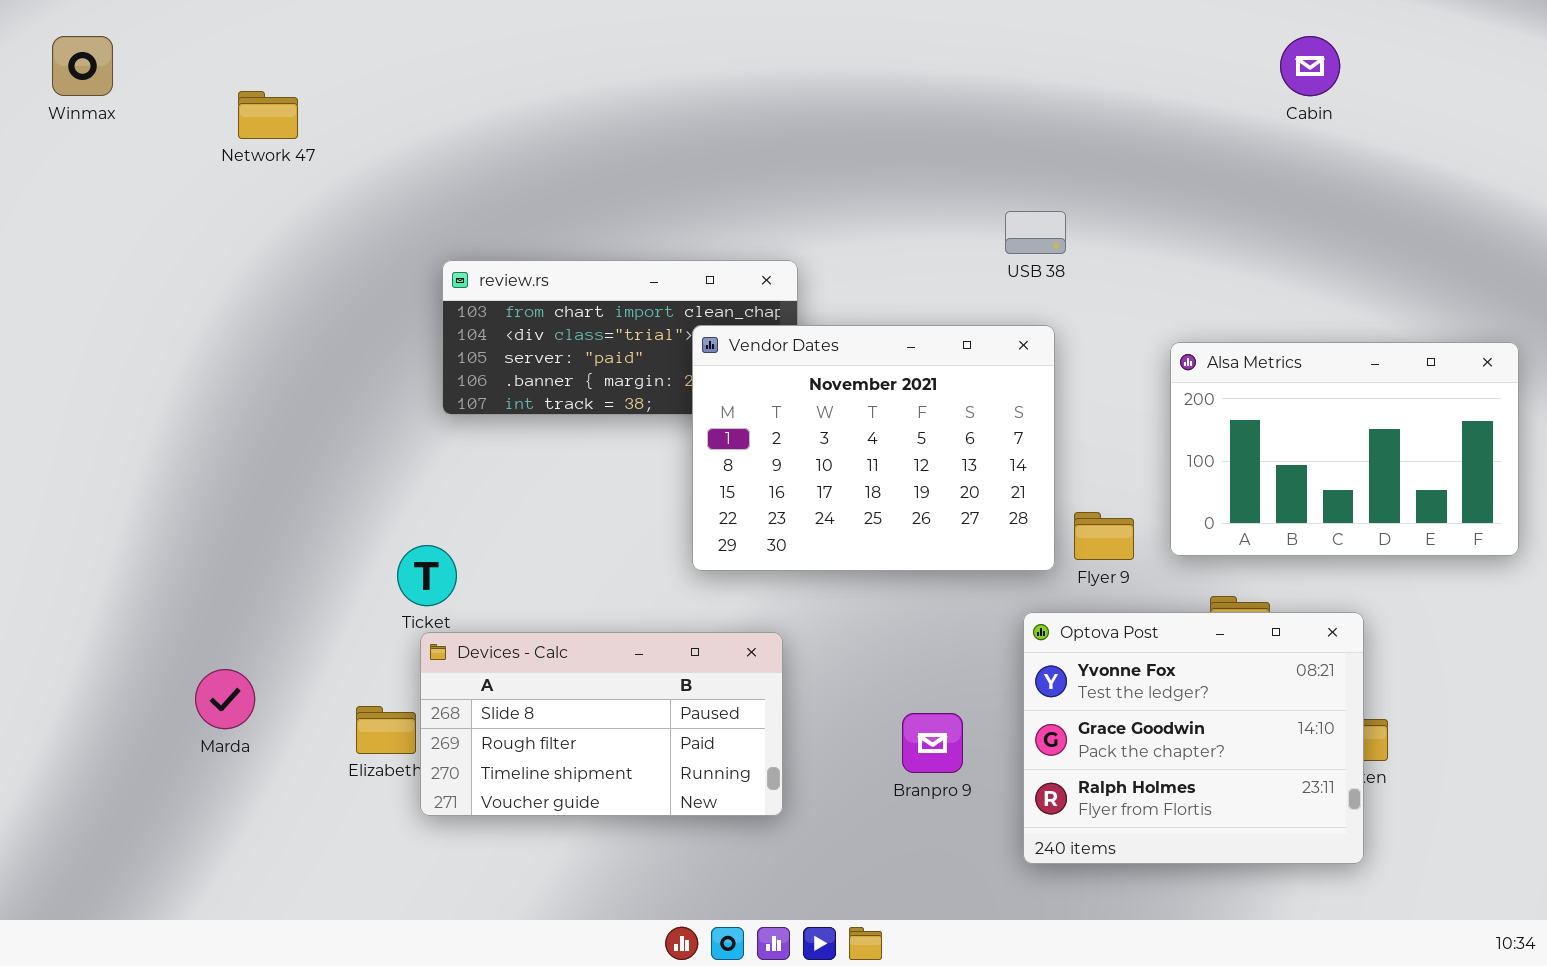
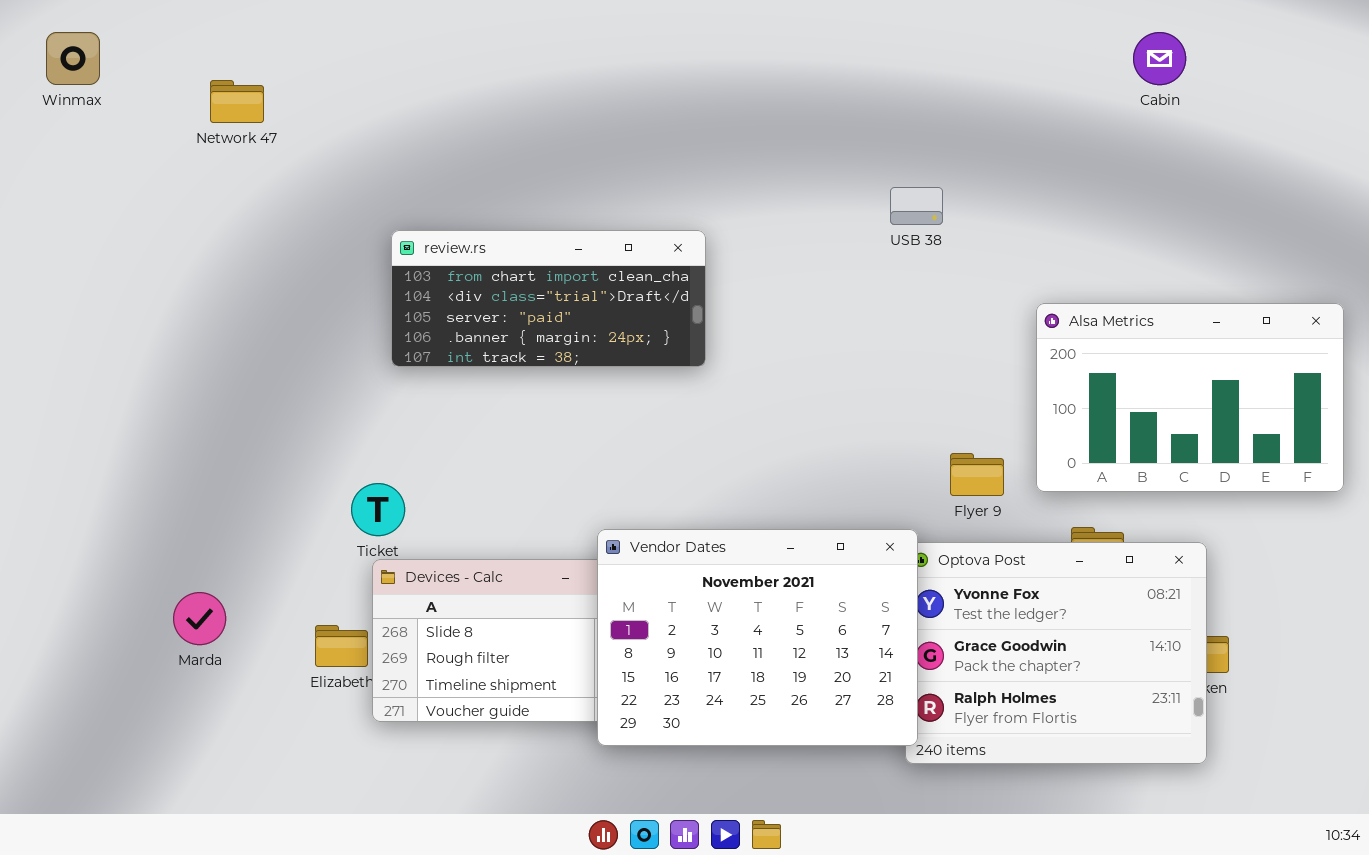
Vendor Dates: [692,325,1055,571] -> [597,529,918,746], moved

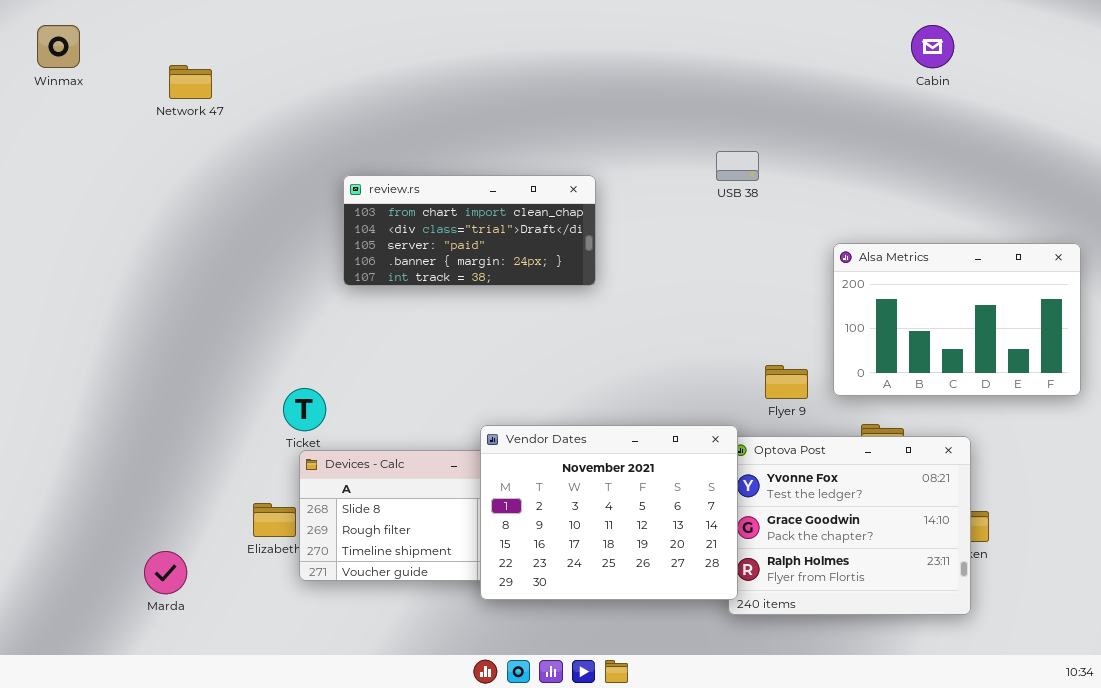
review.rs: [391,230,706,367] -> [343,175,596,286], moved
Marda: [173,592,226,645] -> [144,551,187,594], moved

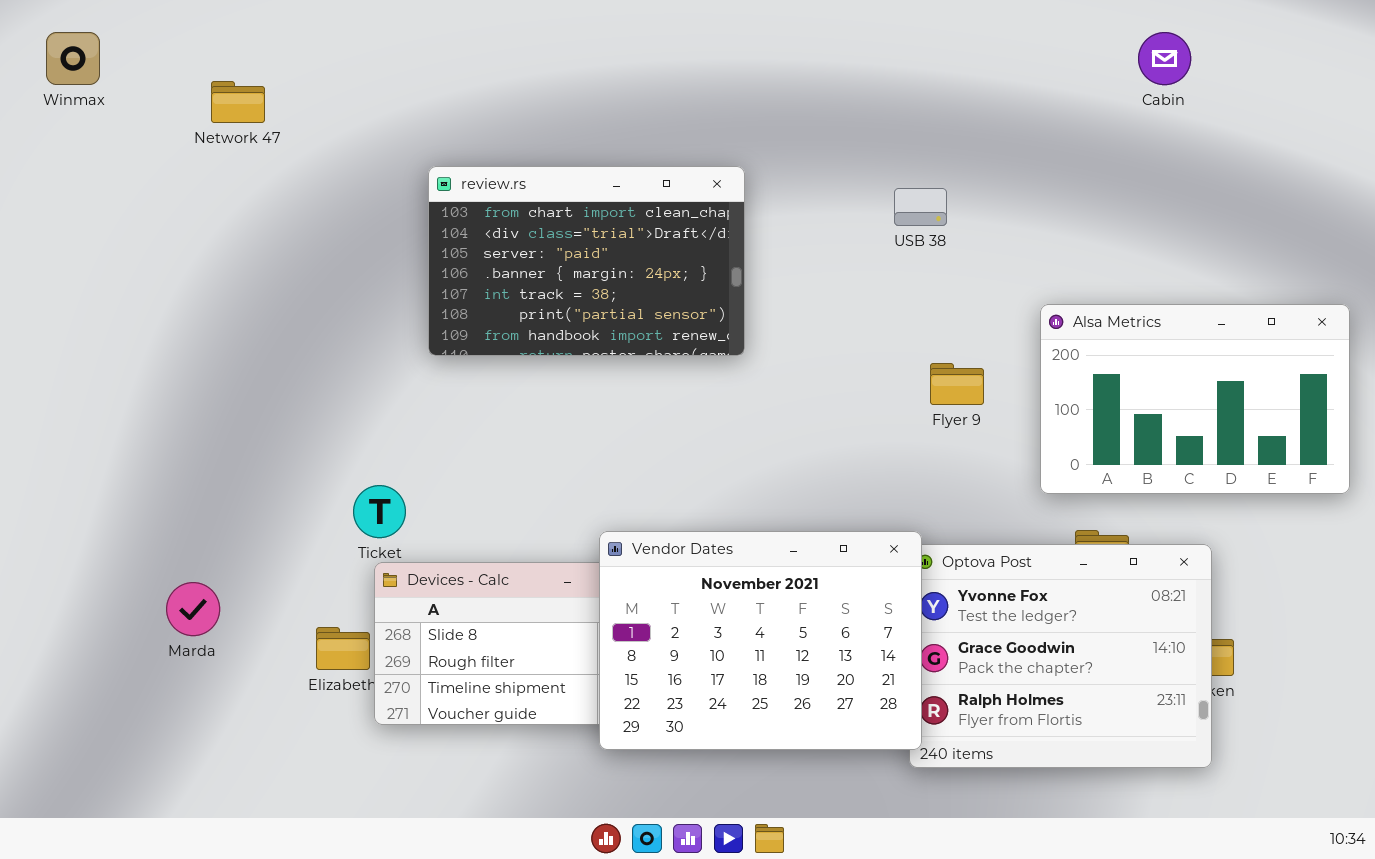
review.rs: [343,175,596,286] -> [428,166,745,356], resized
Flyer 9: [765,365,808,399] -> [930,363,984,405], moved
Marda: [144,551,187,594] -> [166,582,220,636], moved

